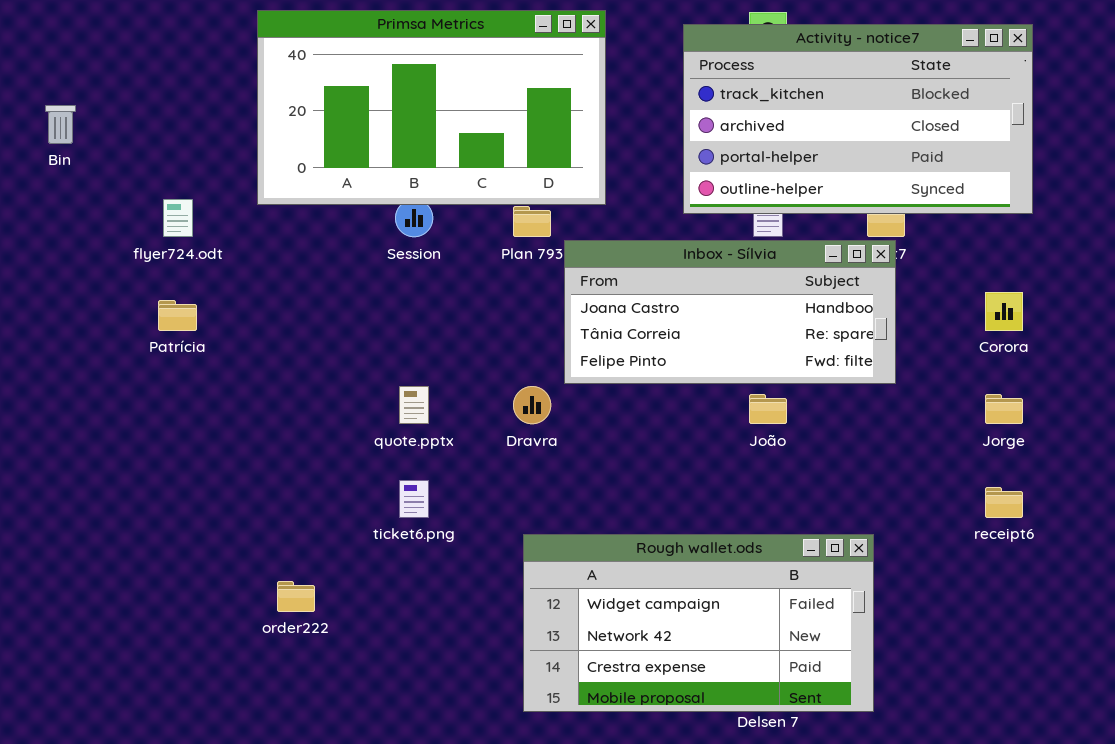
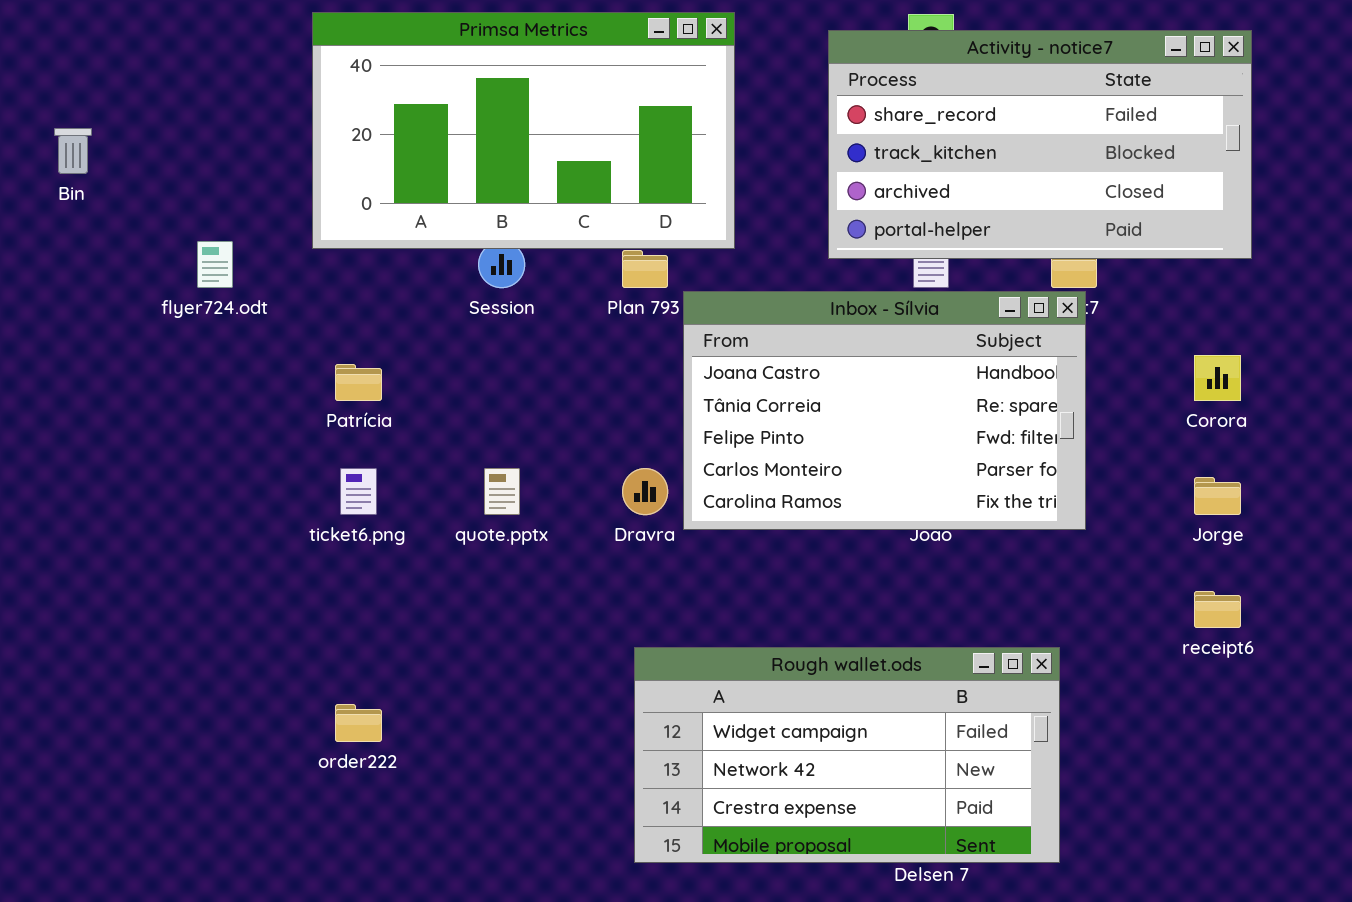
Activity - notice7: [683,24,1033,214] -> [828,30,1252,259], scrolled up 1 row
Inbox - Sílvia: [564,240,896,384] -> [683,291,1086,530], resized
Patrícia: [158,300,197,331] -> [335,364,382,401], moved
ticket6.png: [399,480,429,518] -> [340,468,377,515], moved

